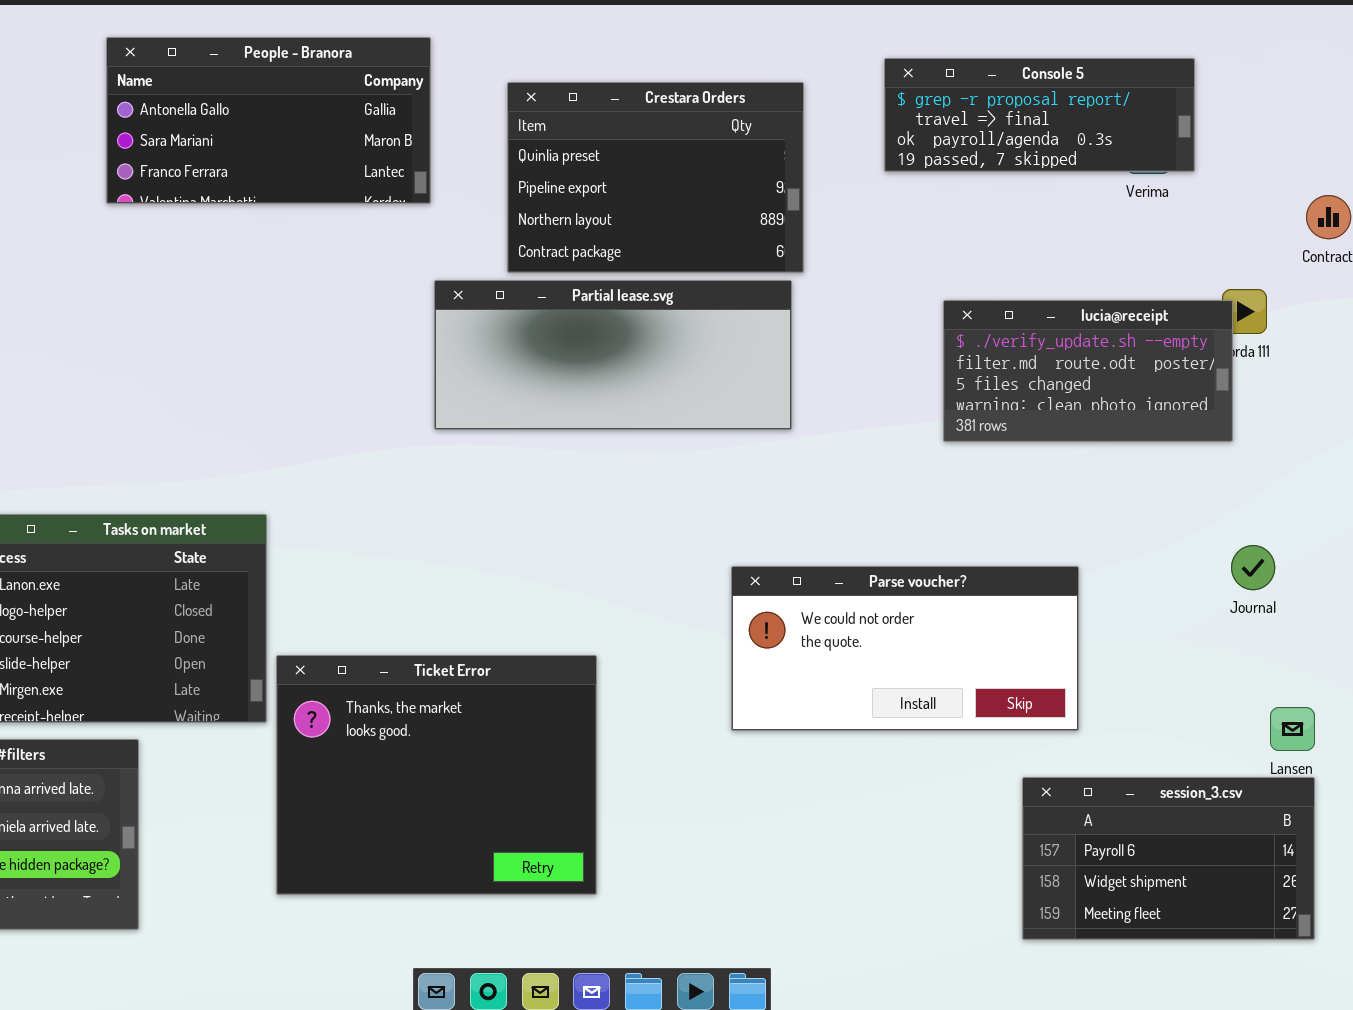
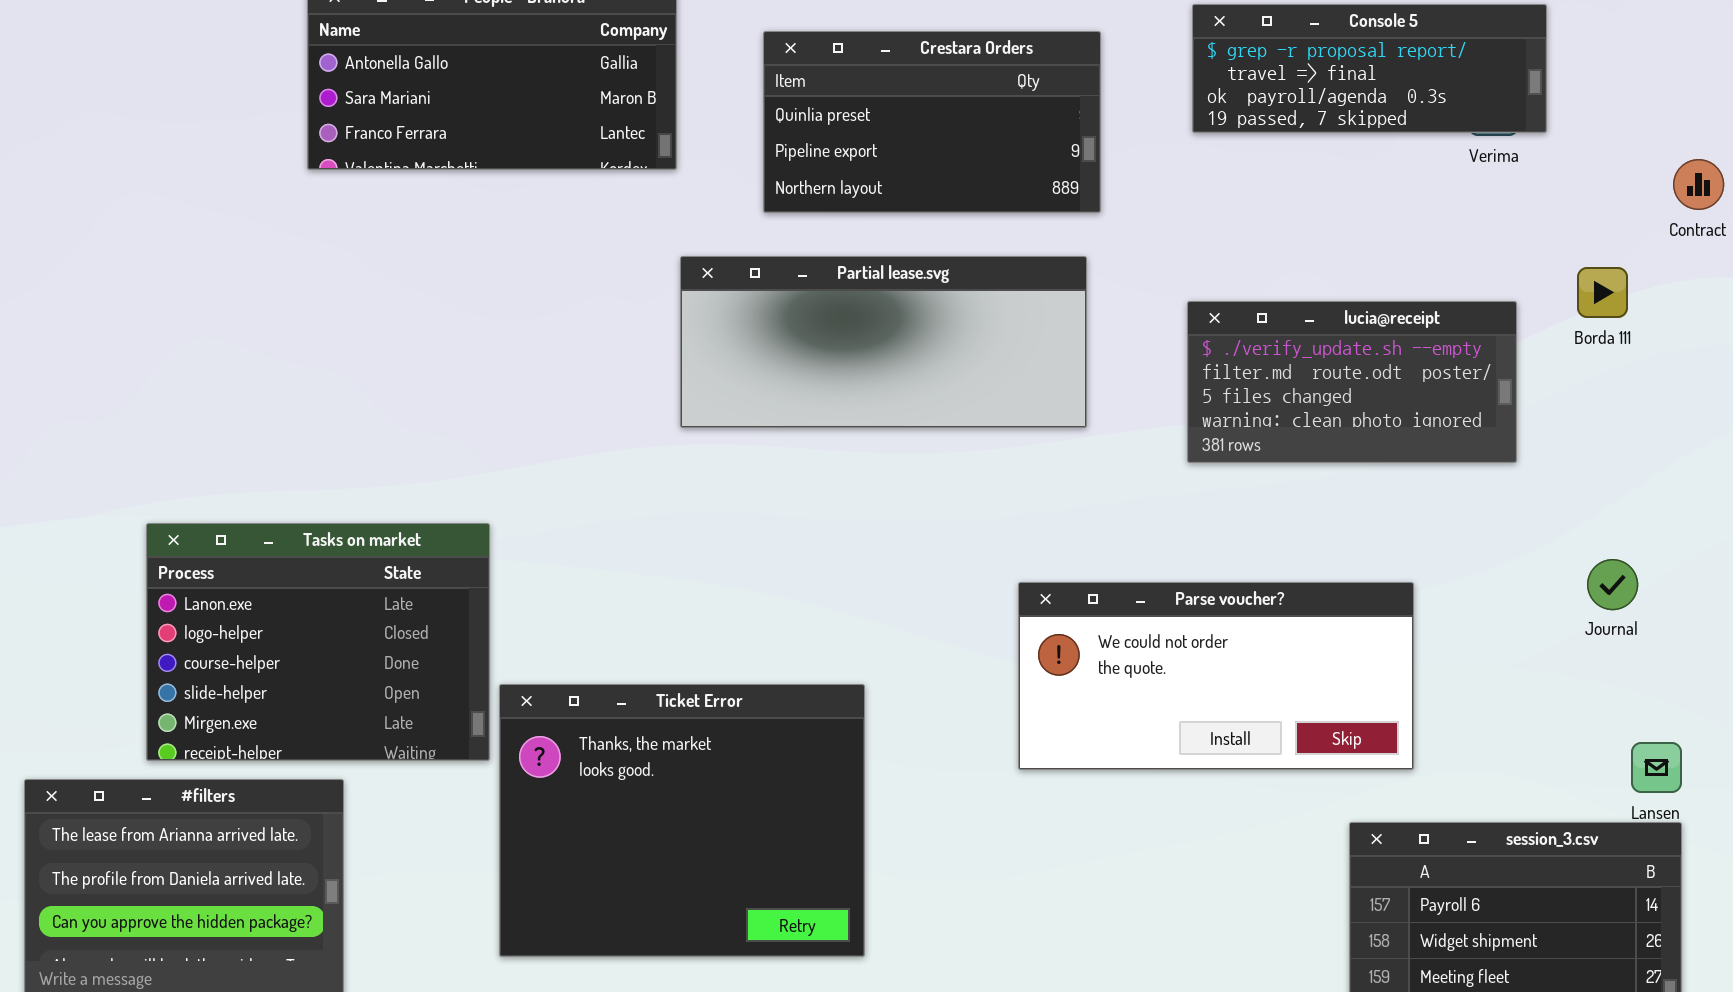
Crestara Orders: [507,82,804,273] -> [763,31,1101,213], resized
lucia@receipt: [943,300,1233,442] -> [1187,301,1517,463], moved

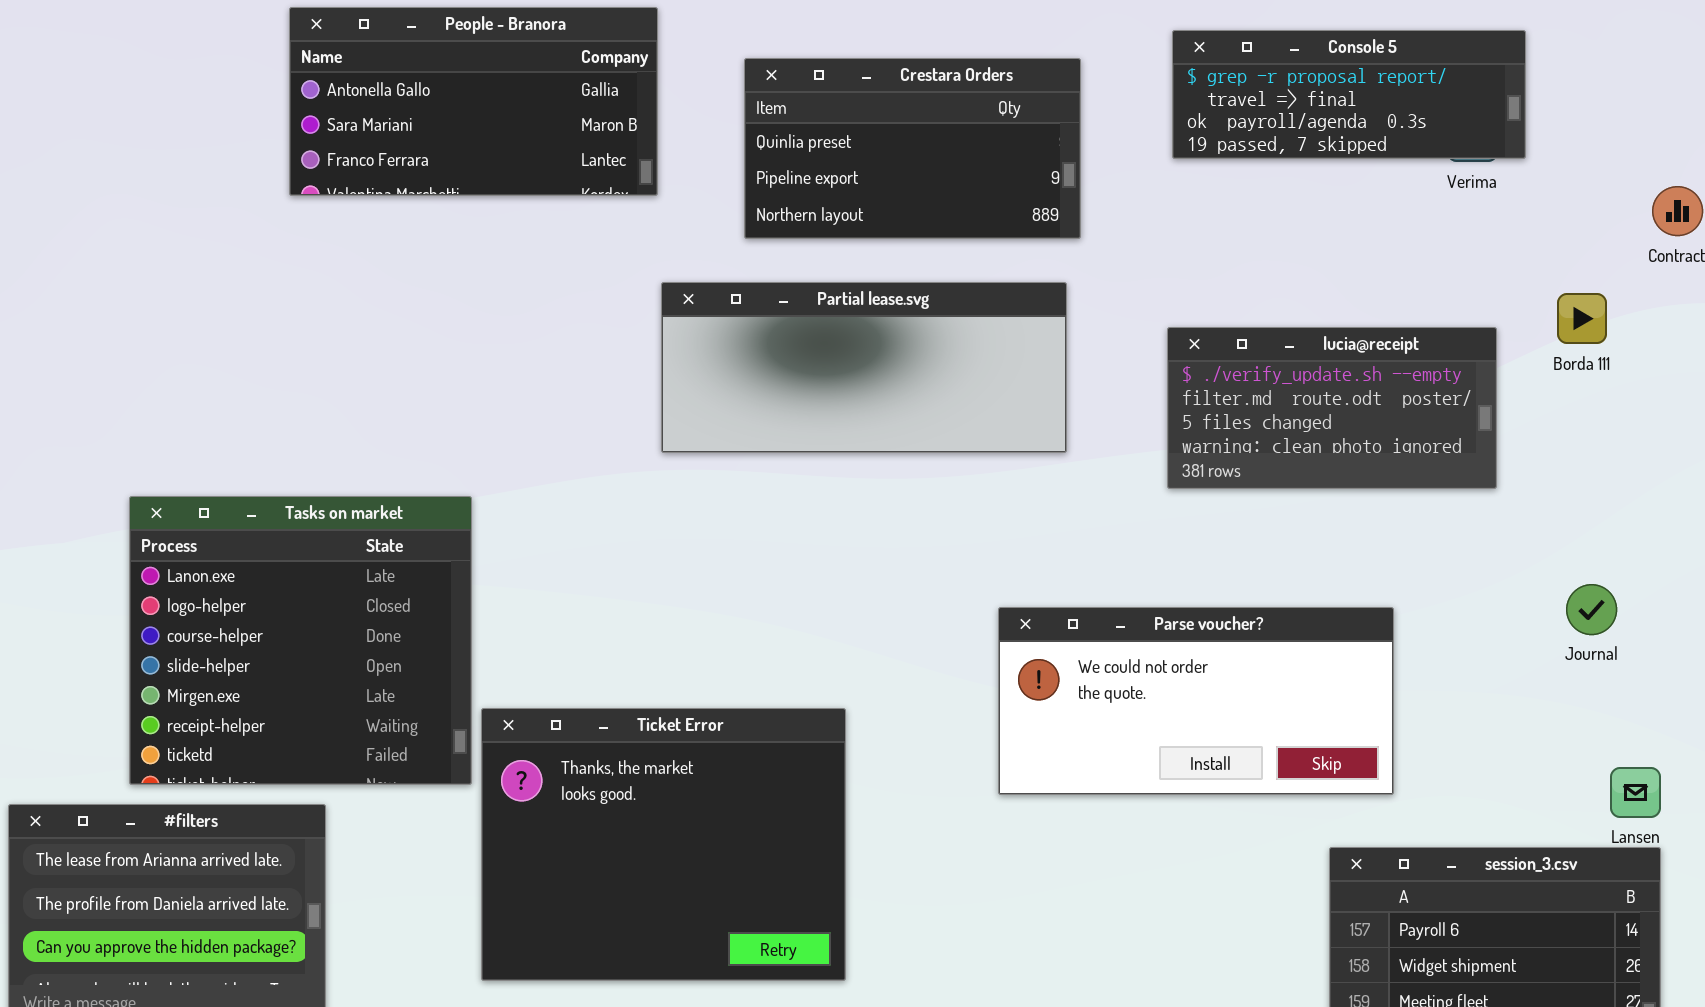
Tasks on market: [146,523,490,761] -> [129,496,472,785], resized

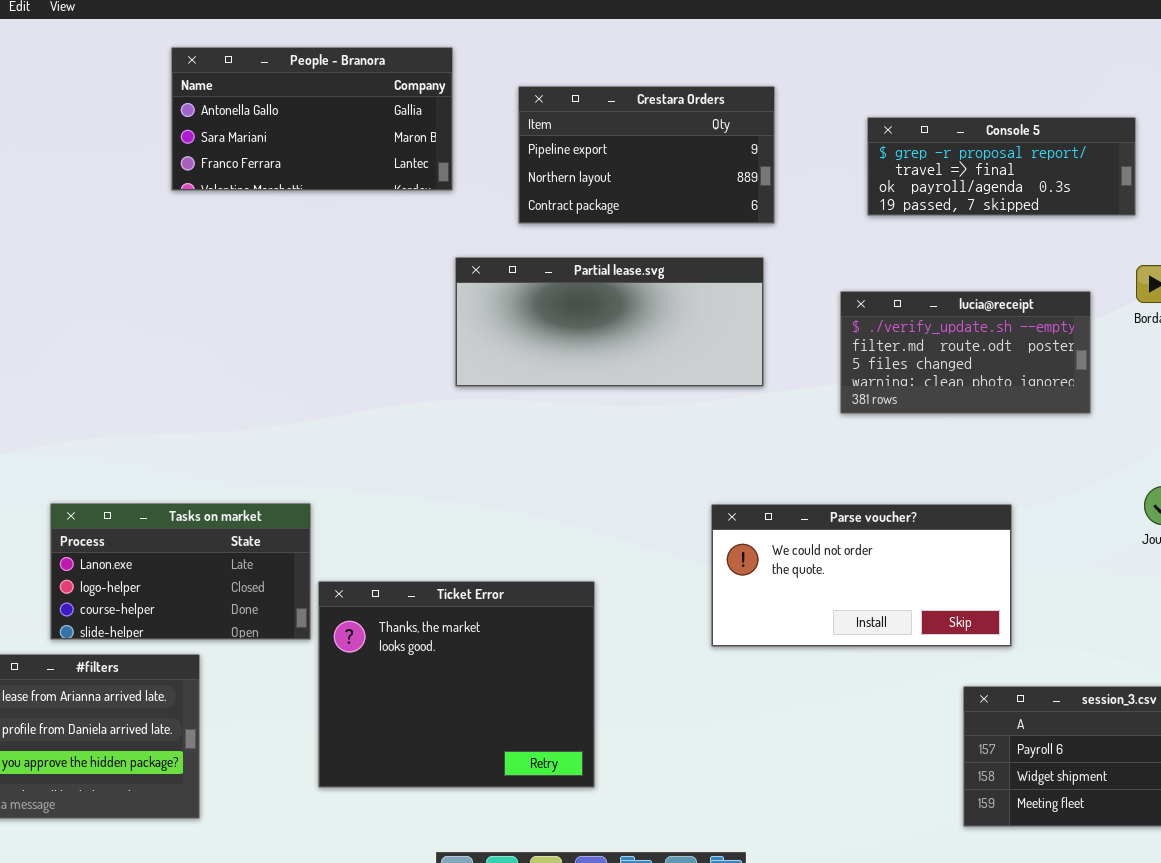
Console 5: [1172,30,1526,159] -> [867,117,1136,216], moved
Crestara Orders: [744,58,1081,239] -> [518,86,775,224], scrolled down 1 row
Tasks on market: [129,496,472,785] -> [50,503,311,640], resized

